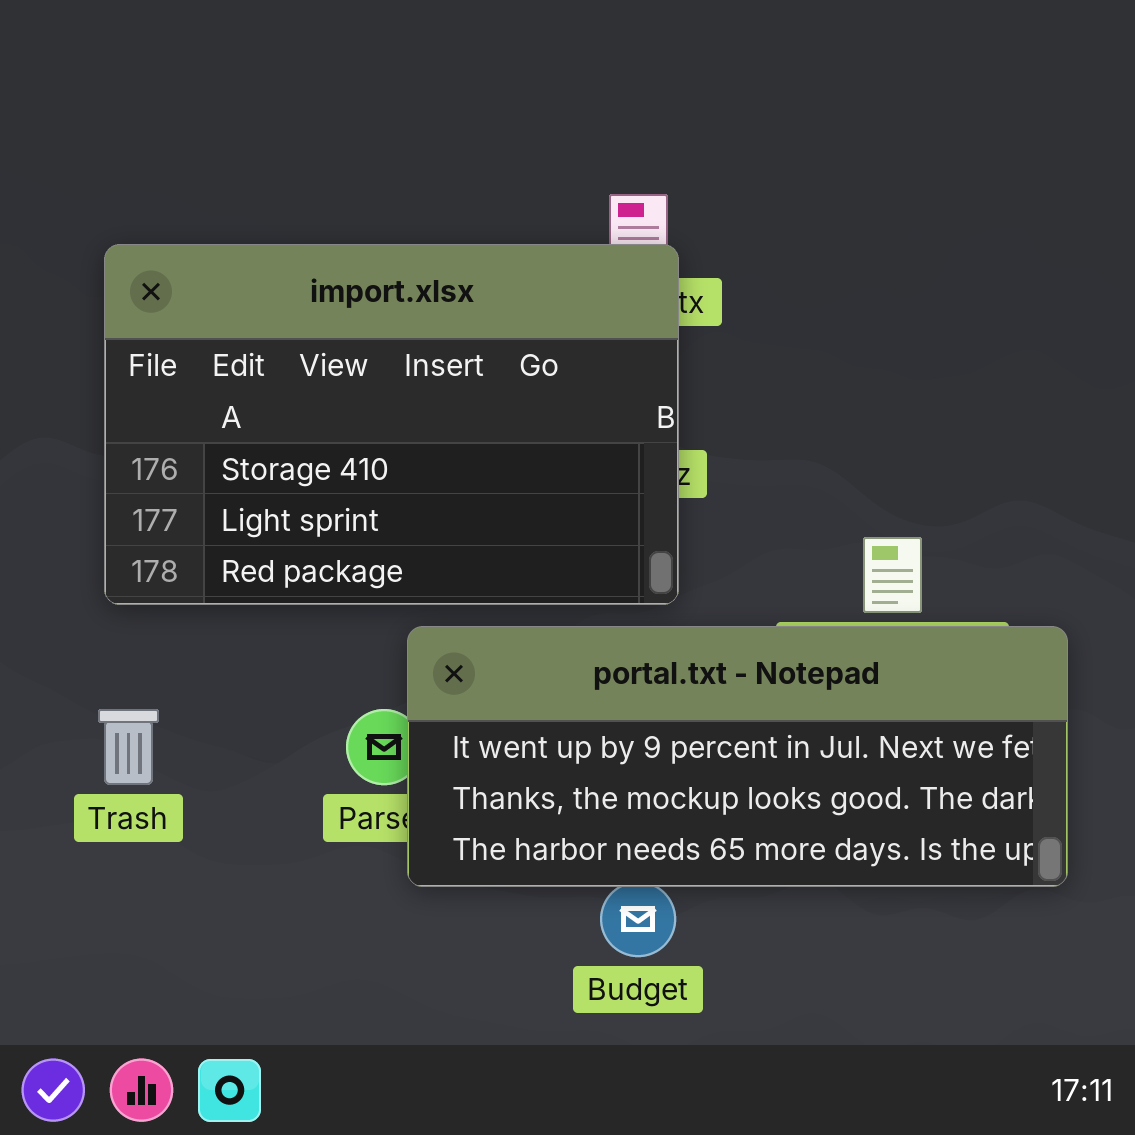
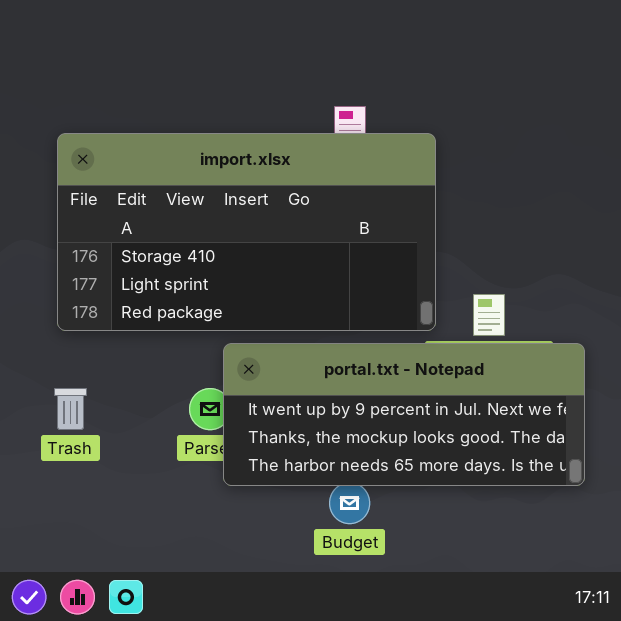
import.xlsx: [104,244,679,605] -> [57,133,436,331], resized

